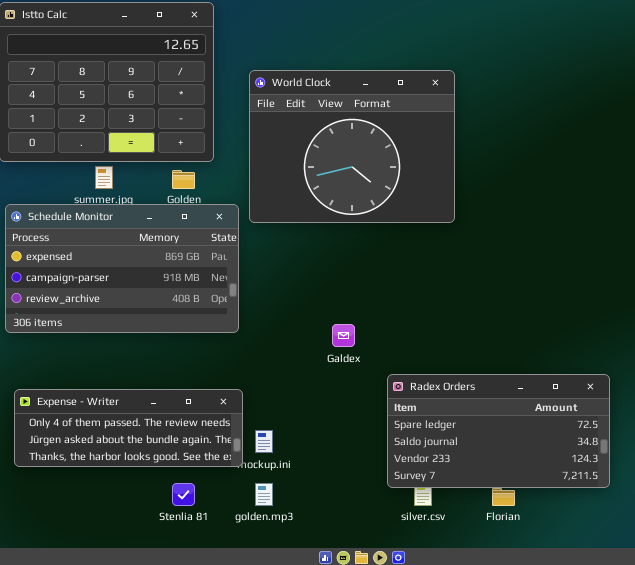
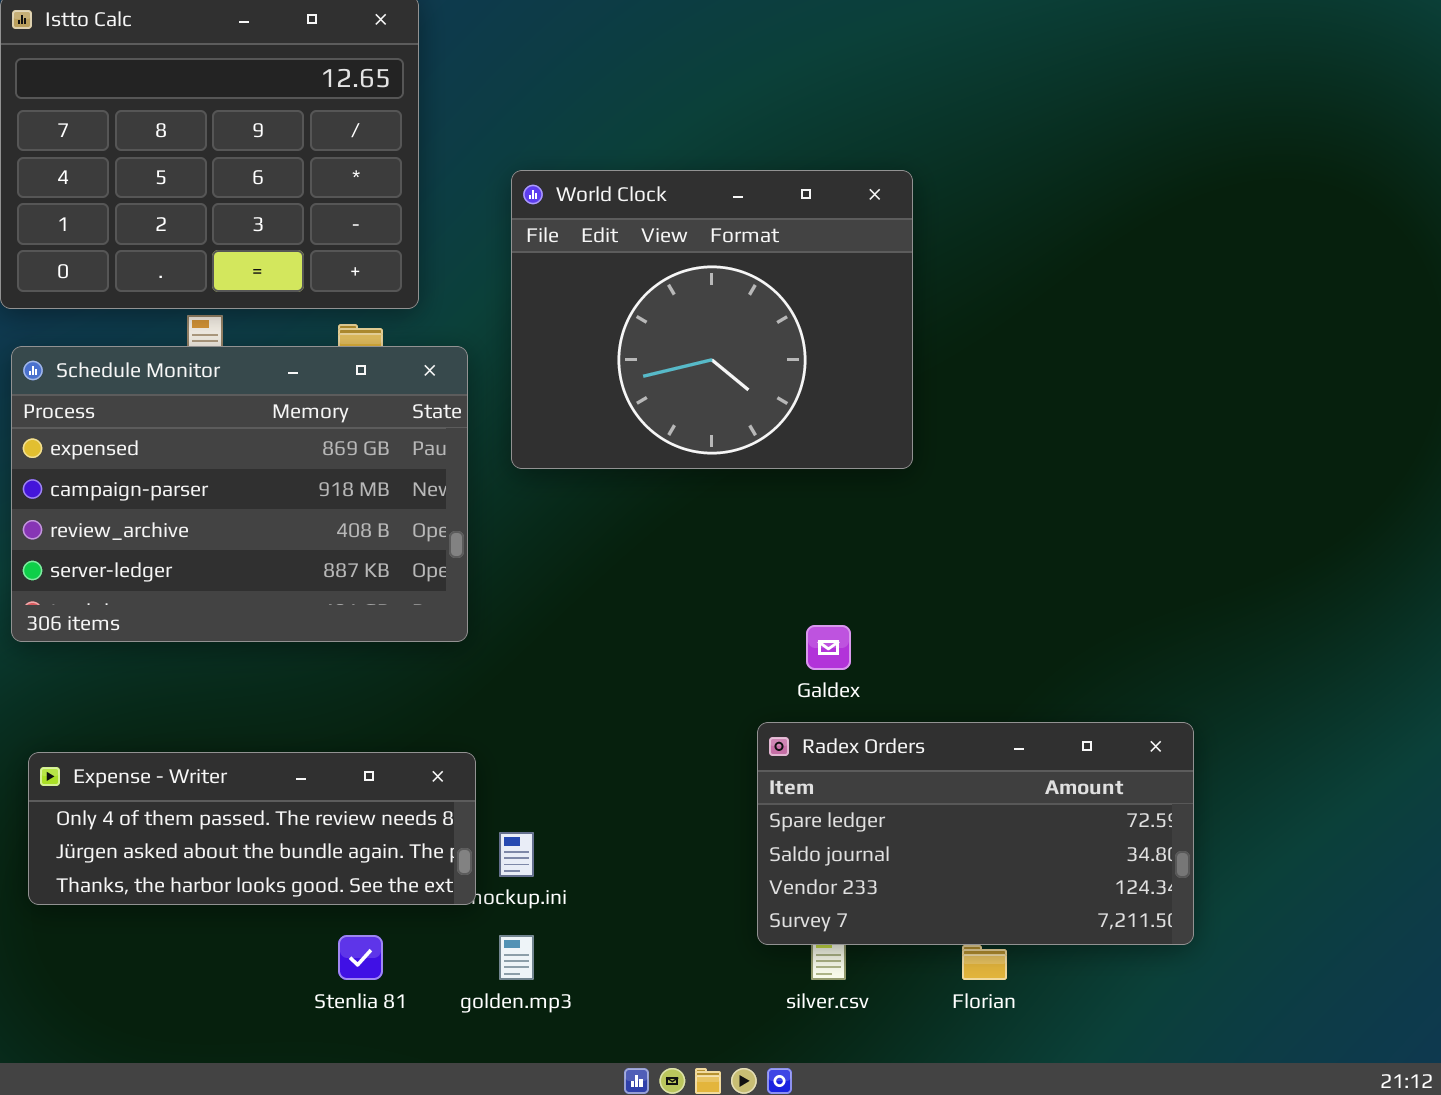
World Clock: [249,70,455,223] -> [511,170,913,469], moved
Schedule Monitor: [5,204,239,333] -> [11,346,468,642], resized
Galdex: [332,324,355,347] -> [806,625,851,670], moved

